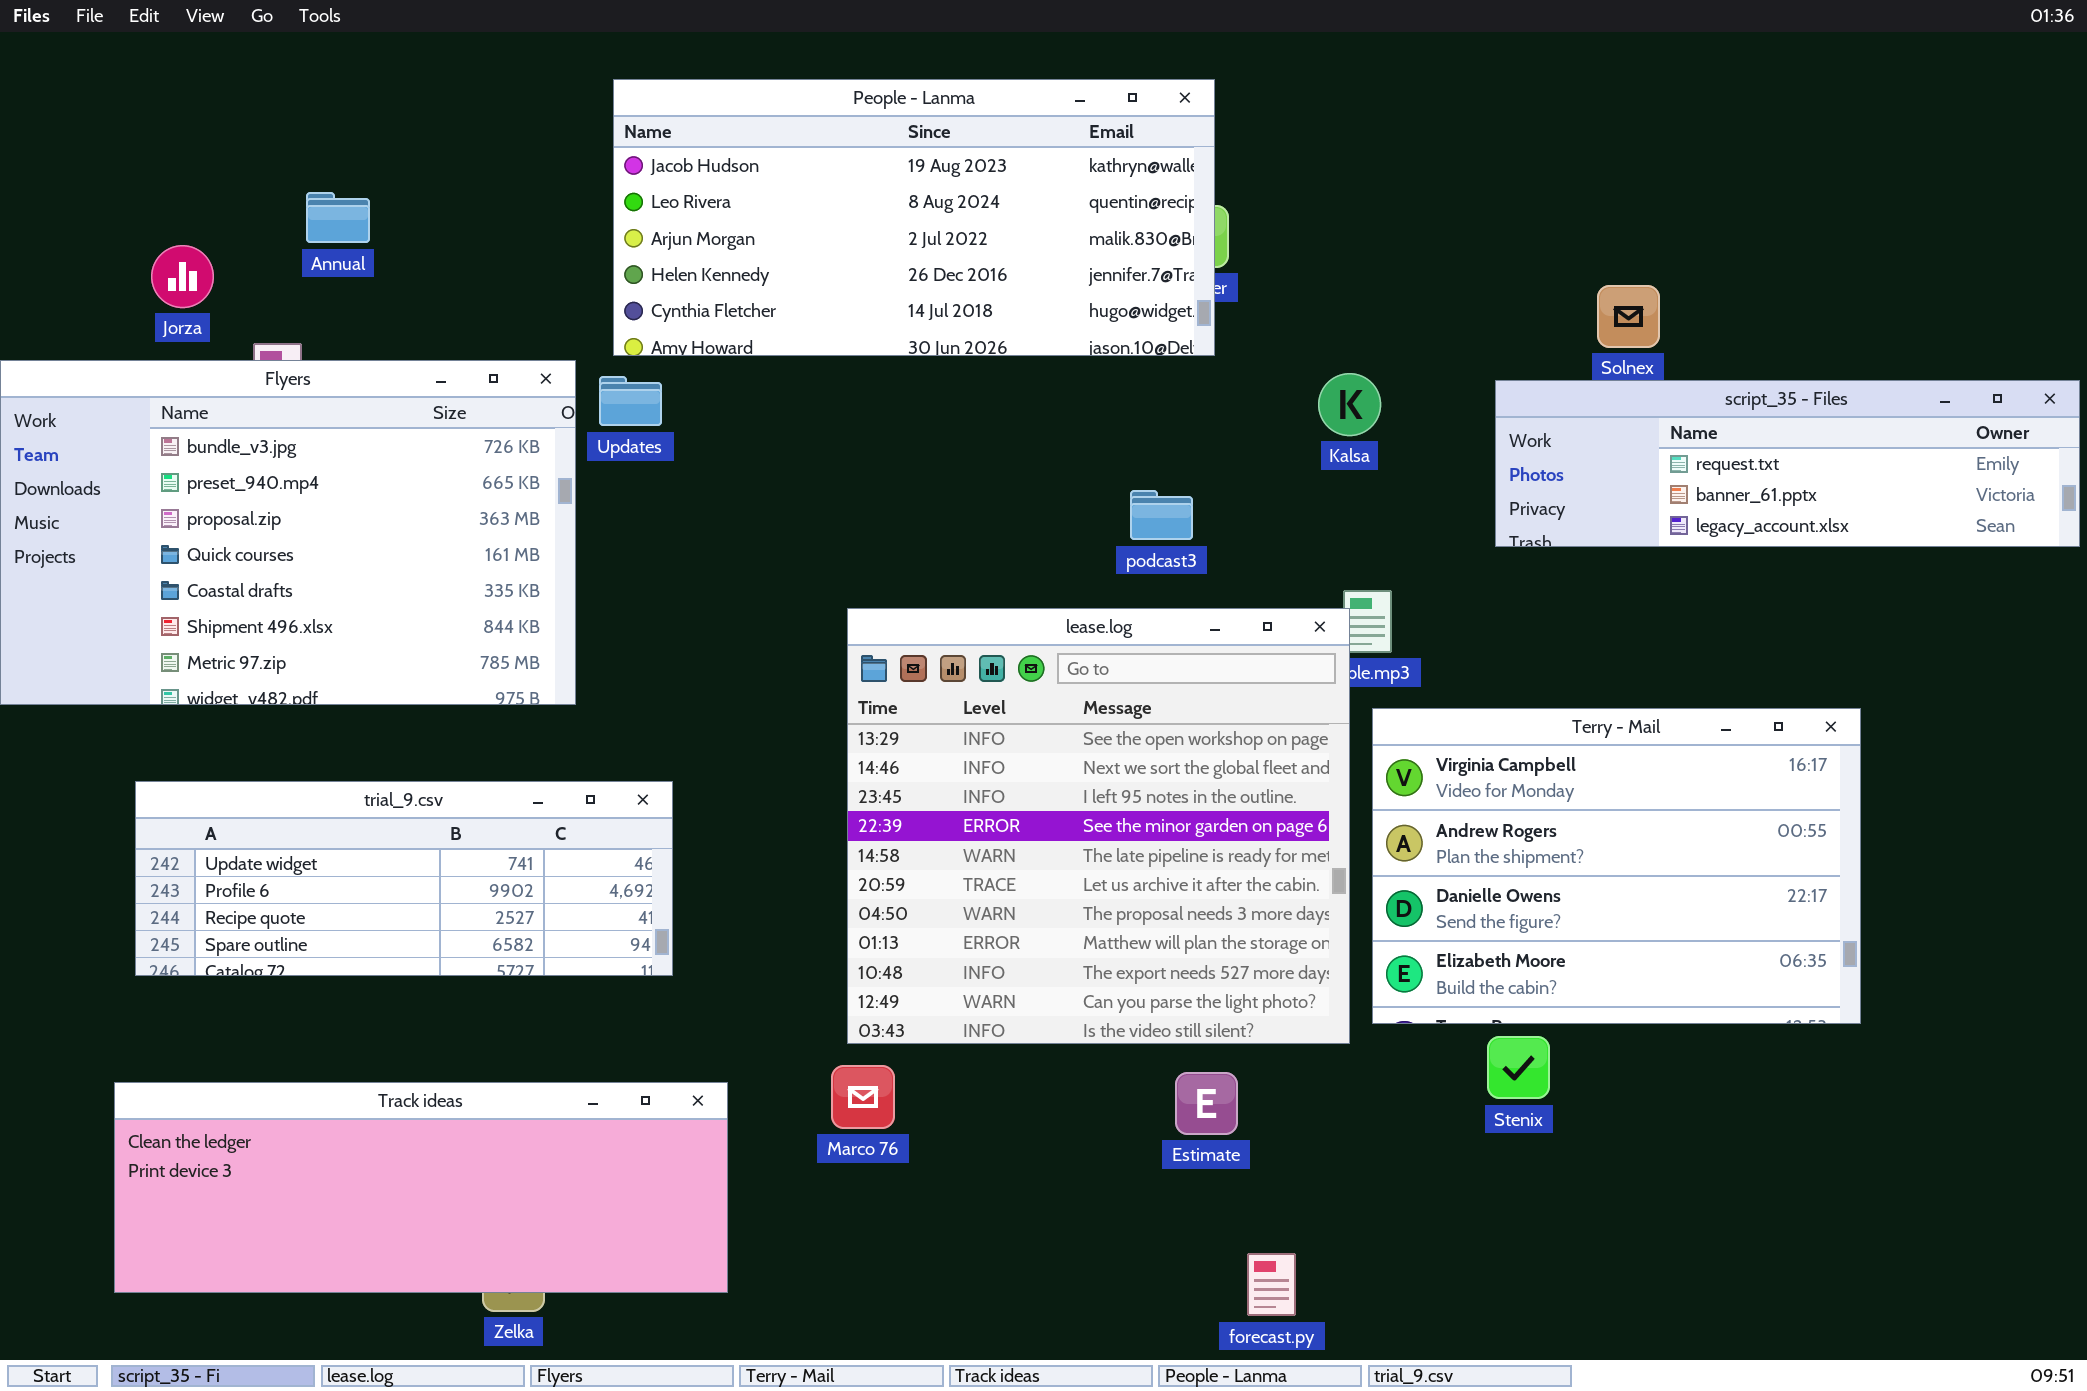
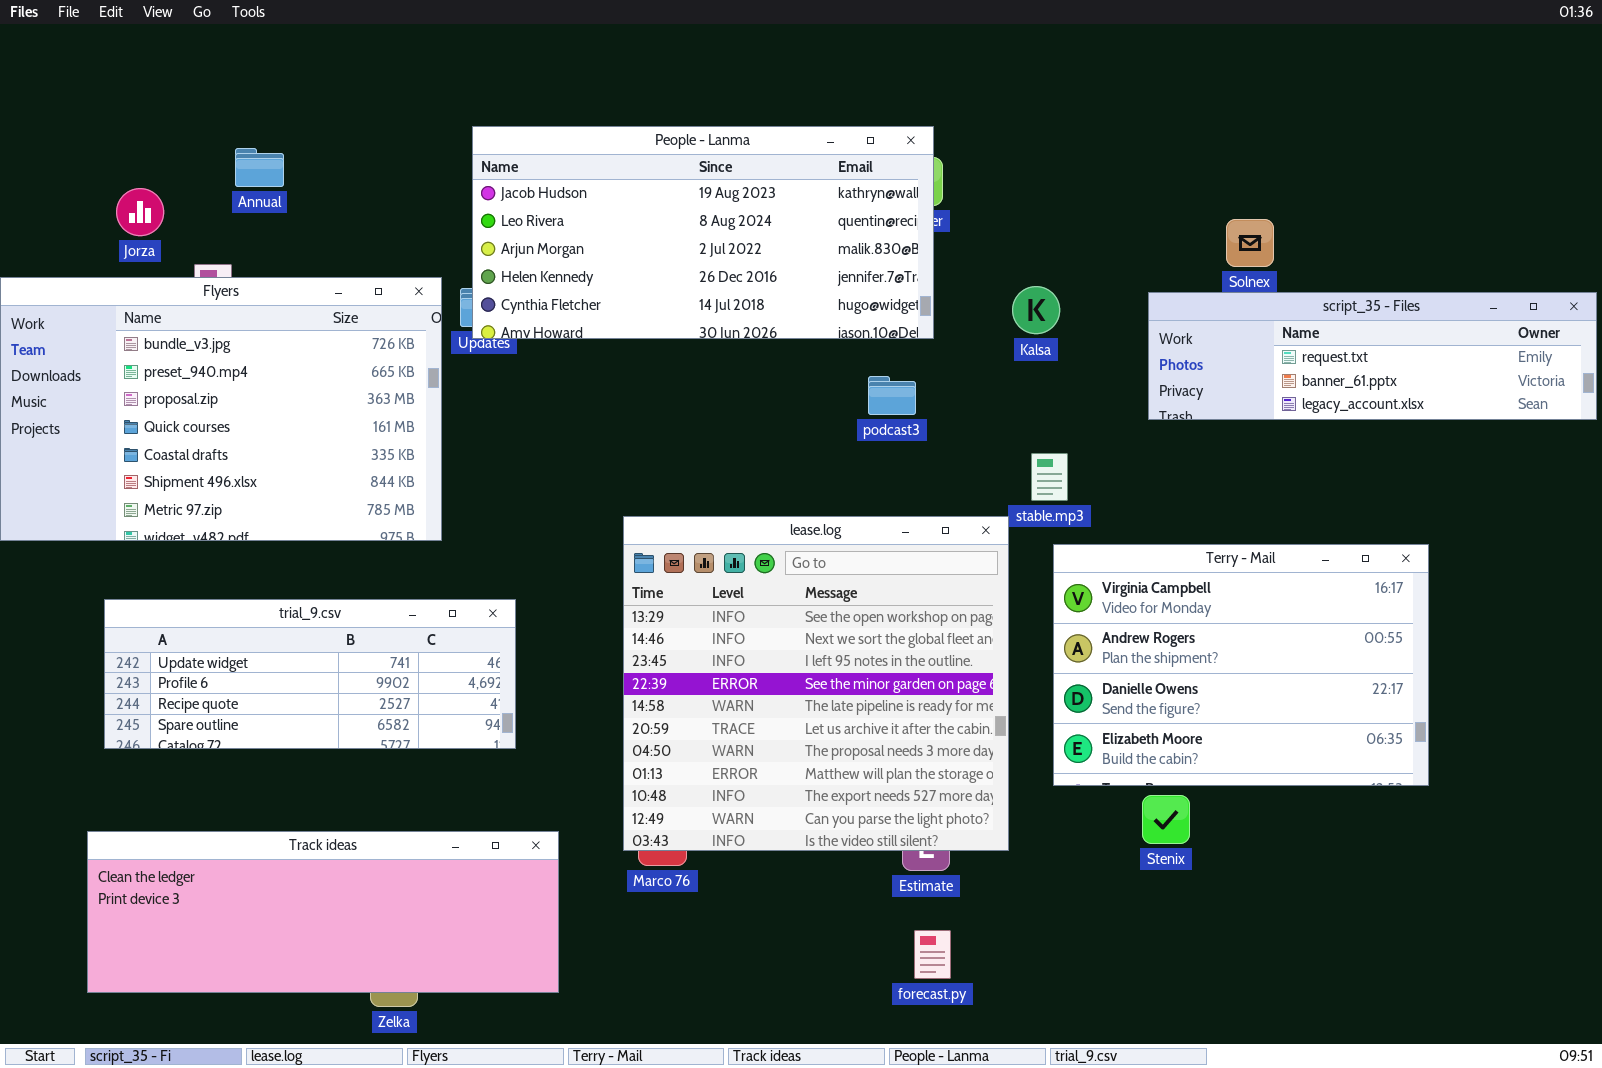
People - Lanma: [613,79,1215,356] -> [472,126,934,339], moved
lease.log: [847,608,1350,1044] -> [623,516,1009,851], moved
forecast.py: [1247,1253,1296,1316] -> [914,930,951,979], moved

